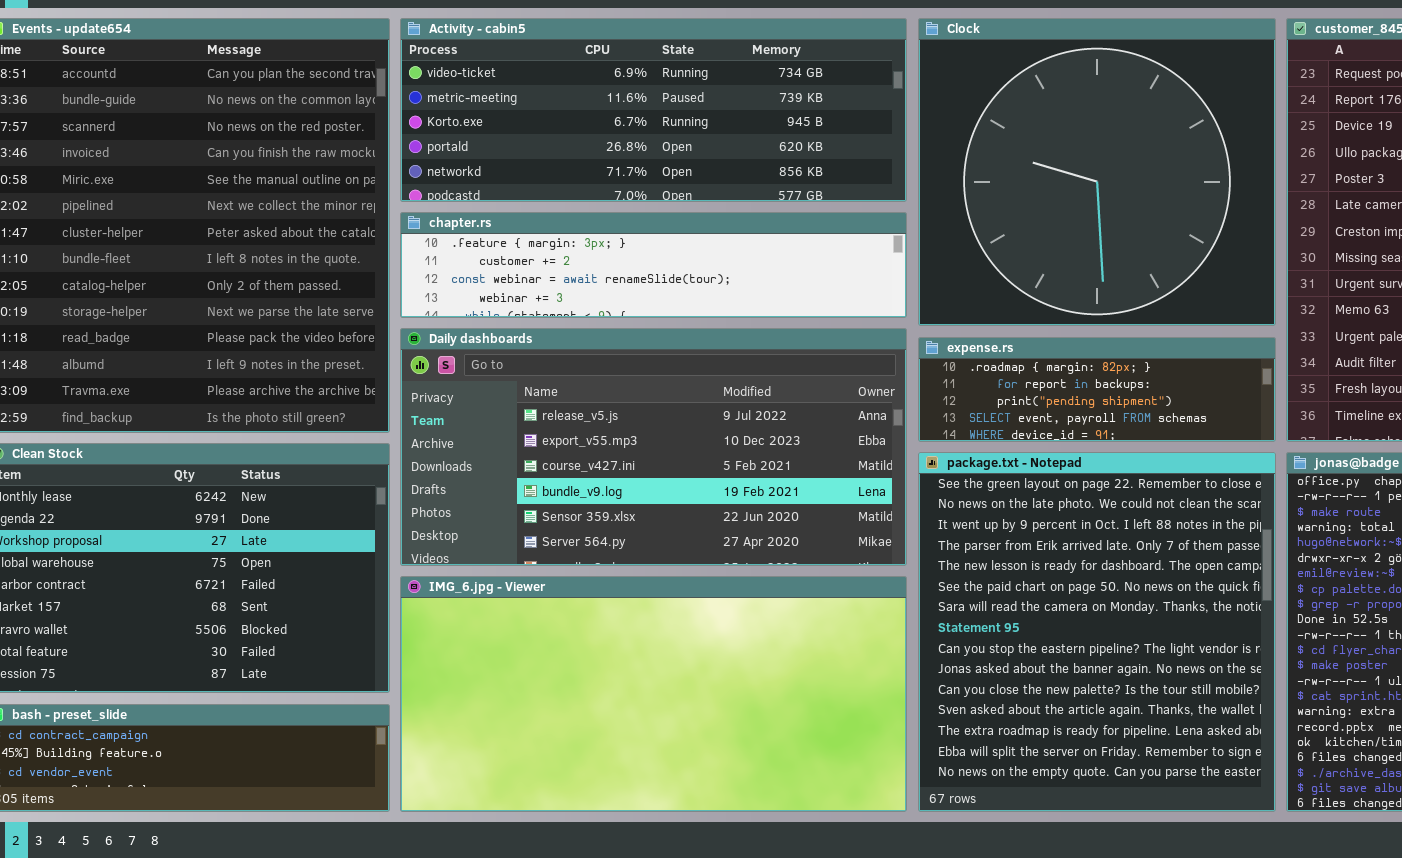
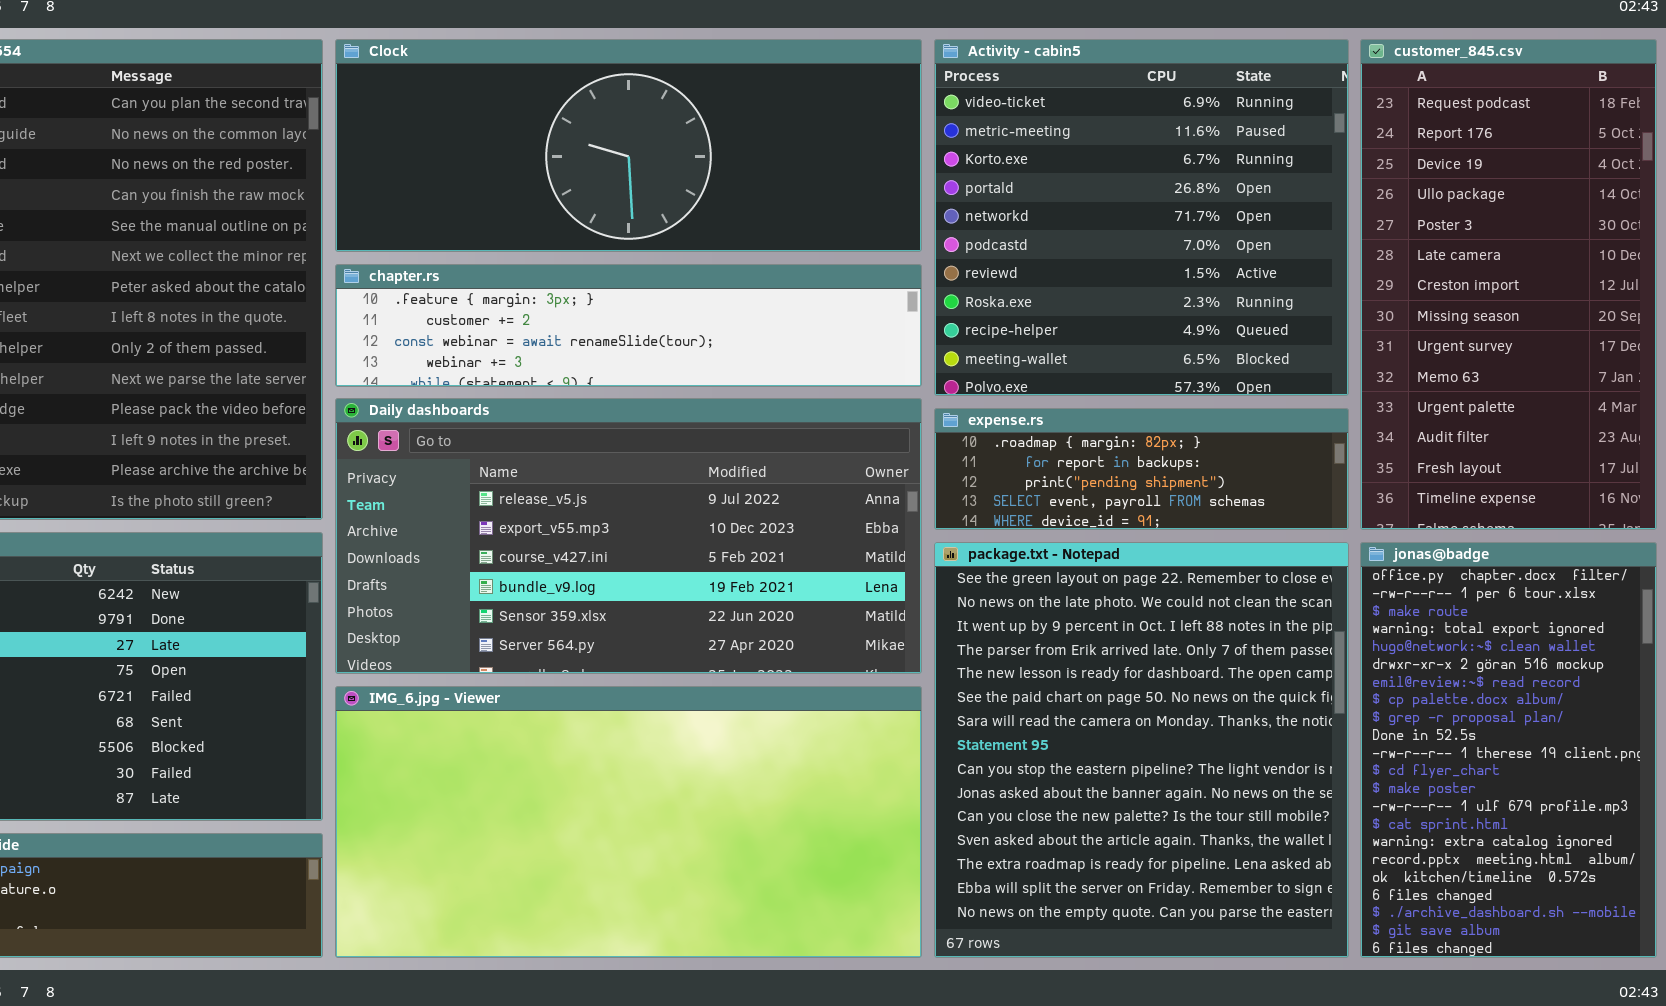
Activity - cabin5: [400,18,907,202] -> [934,39,1349,396], moved, resized
Clock: [918,18,1276,326] -> [335,39,922,252], moved, resized

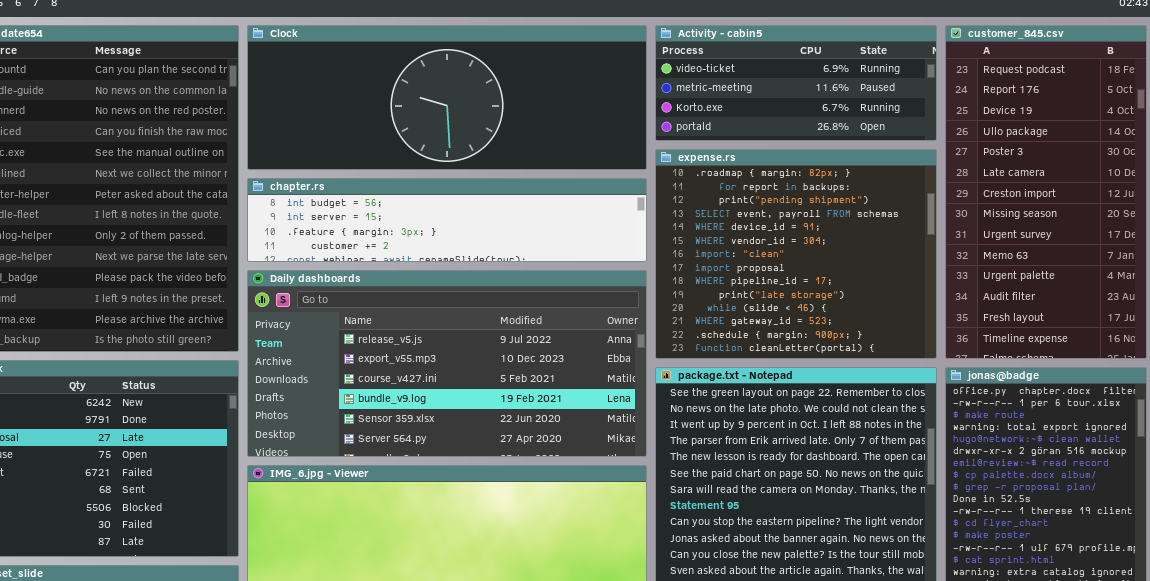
Activity - cabin5: [934,39,1349,396] -> [655,25,937,141], resized
chapter.rs: [335,264,922,387] -> [247,178,647,262], scrolled up 2 rows
expense.rs: [934,408,1349,530] -> [655,149,937,359], resized

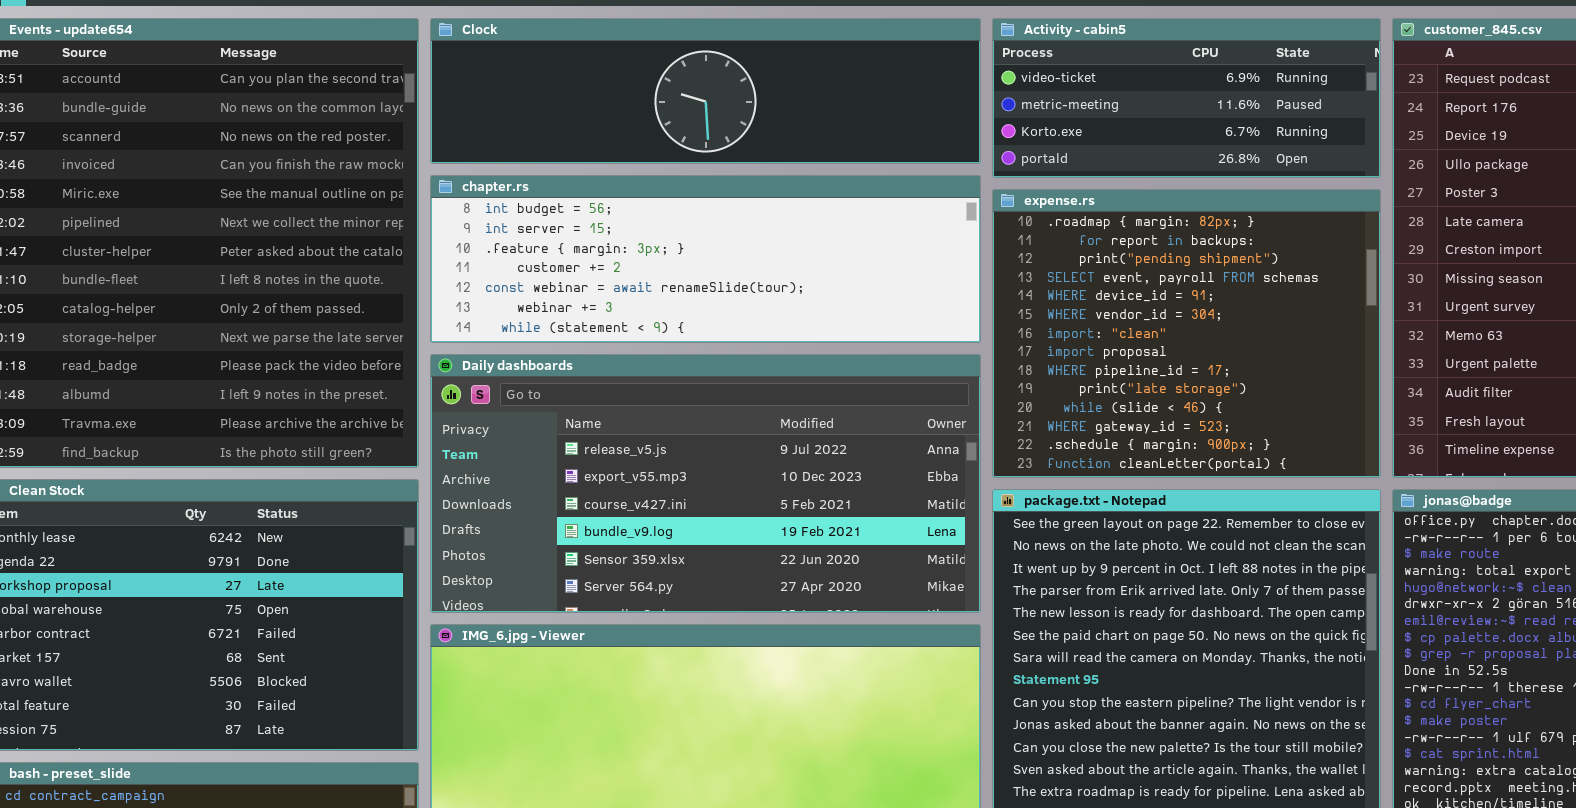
Clock: [247,25,647,170] -> [430,18,981,164], resized
chapter.rs: [247,178,647,262] -> [430,175,981,343], resized

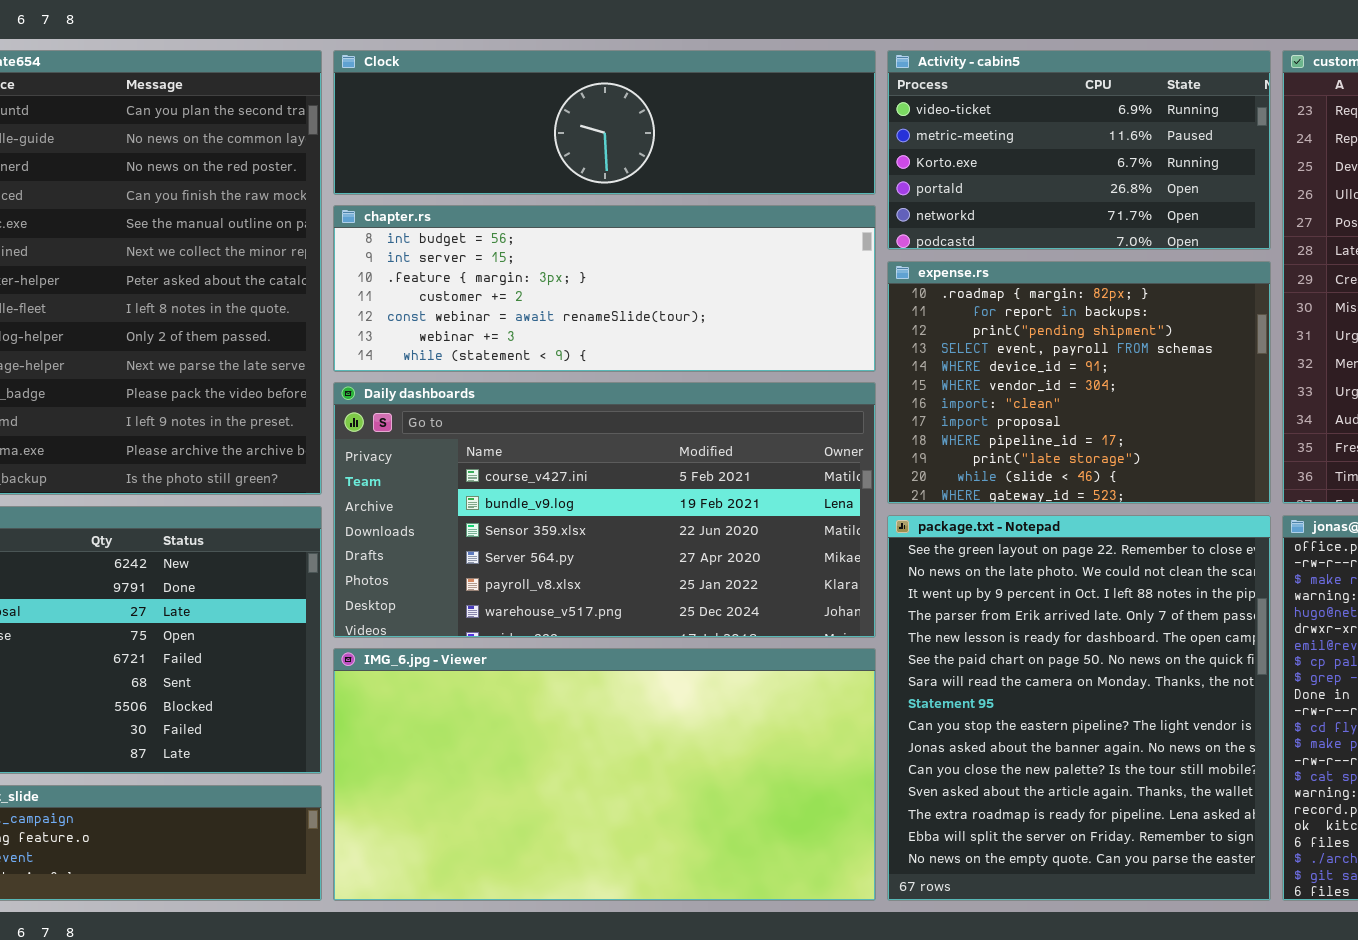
Activity - cabin5: [992,18,1381,178] -> [887,50,1271,250], resized
expense.rs: [992,189,1381,478] -> [887,261,1271,504], resized
Daily dashboards: [430,354,981,613] -> [333,382,876,638], scrolled down 2 rows

